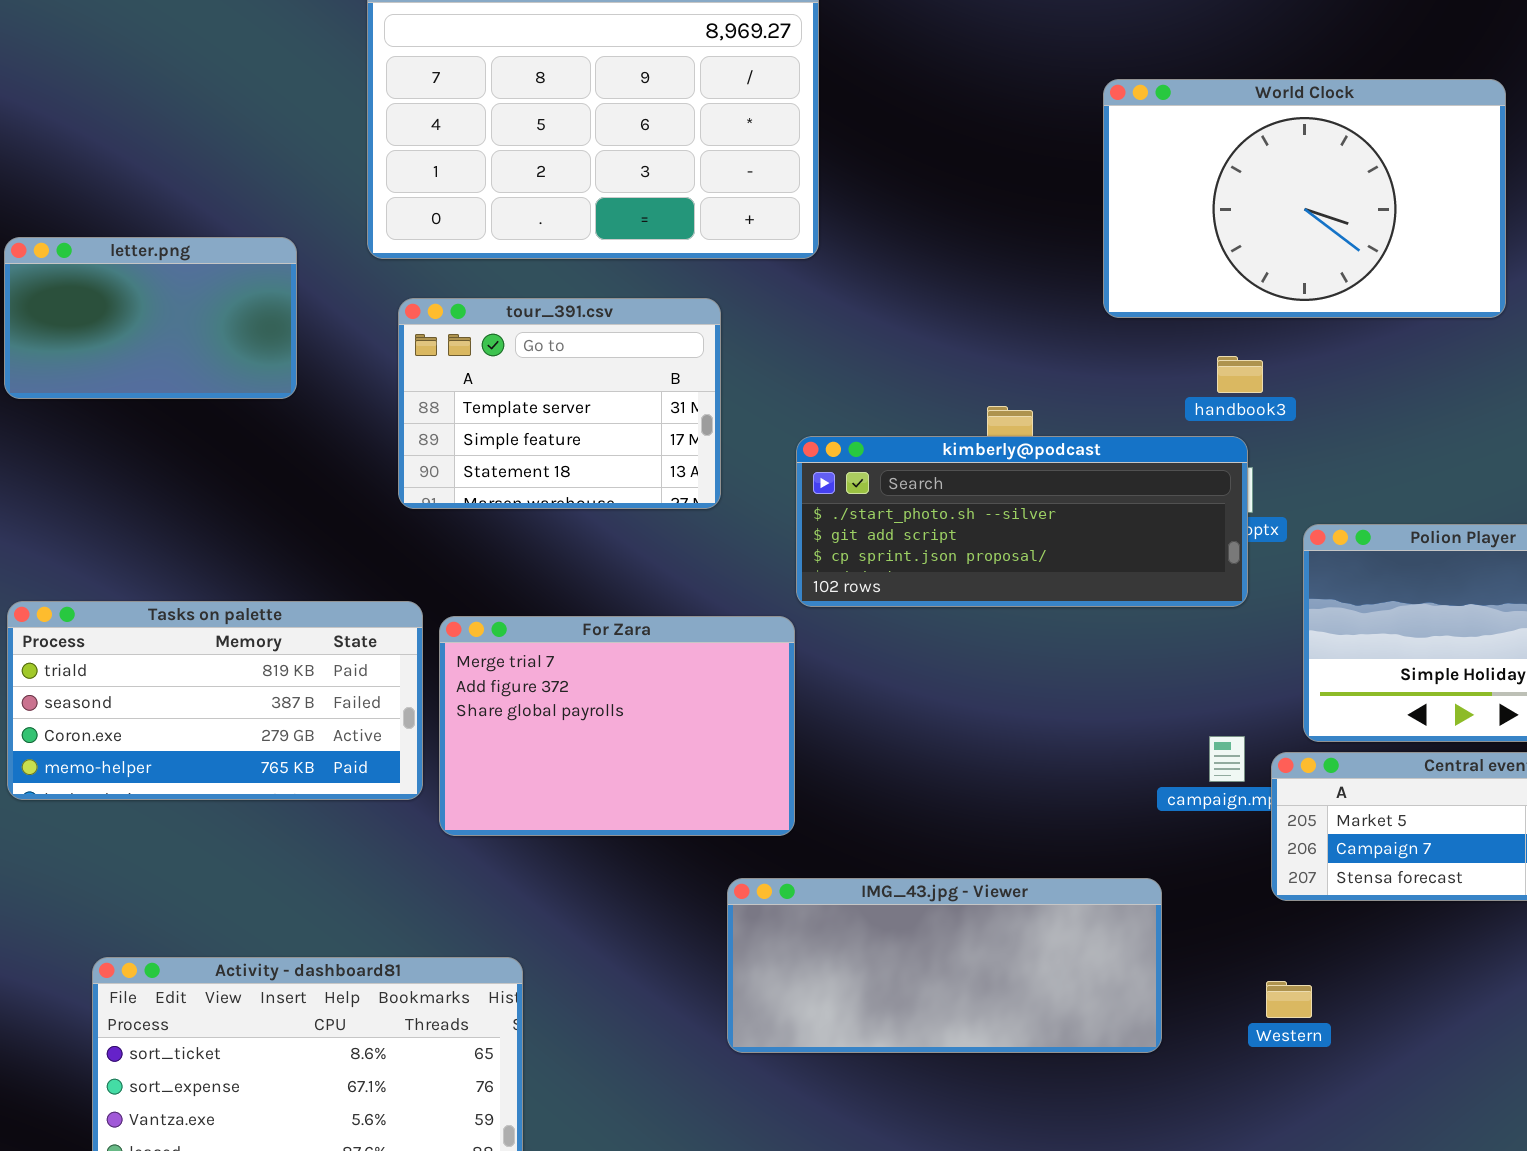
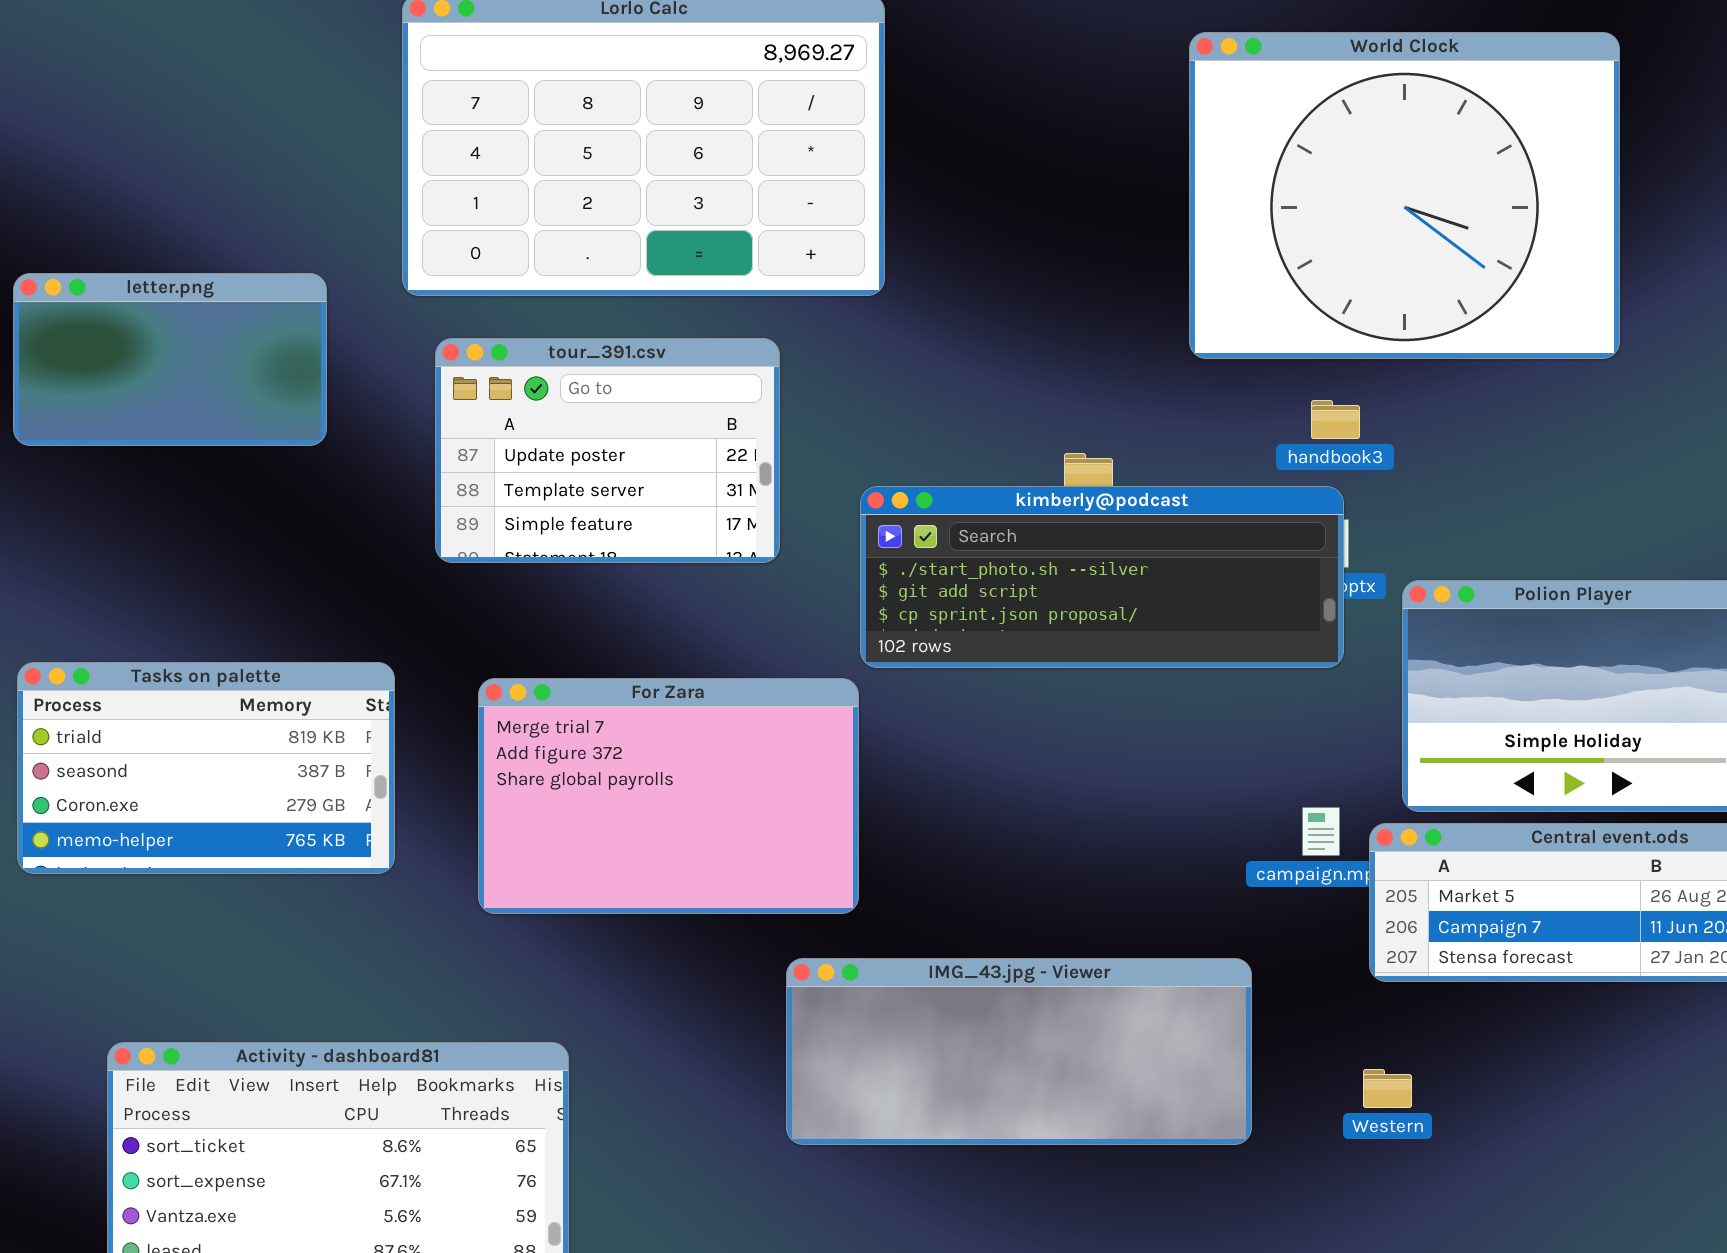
World Clock: [1103,79,1506,318] -> [1189,32,1620,359], resized
tour_391.csv: [398,298,721,509] -> [435,338,780,563], scrolled up 1 row
Tasks on palette: [7,601,423,800] -> [17,662,395,874], resized

